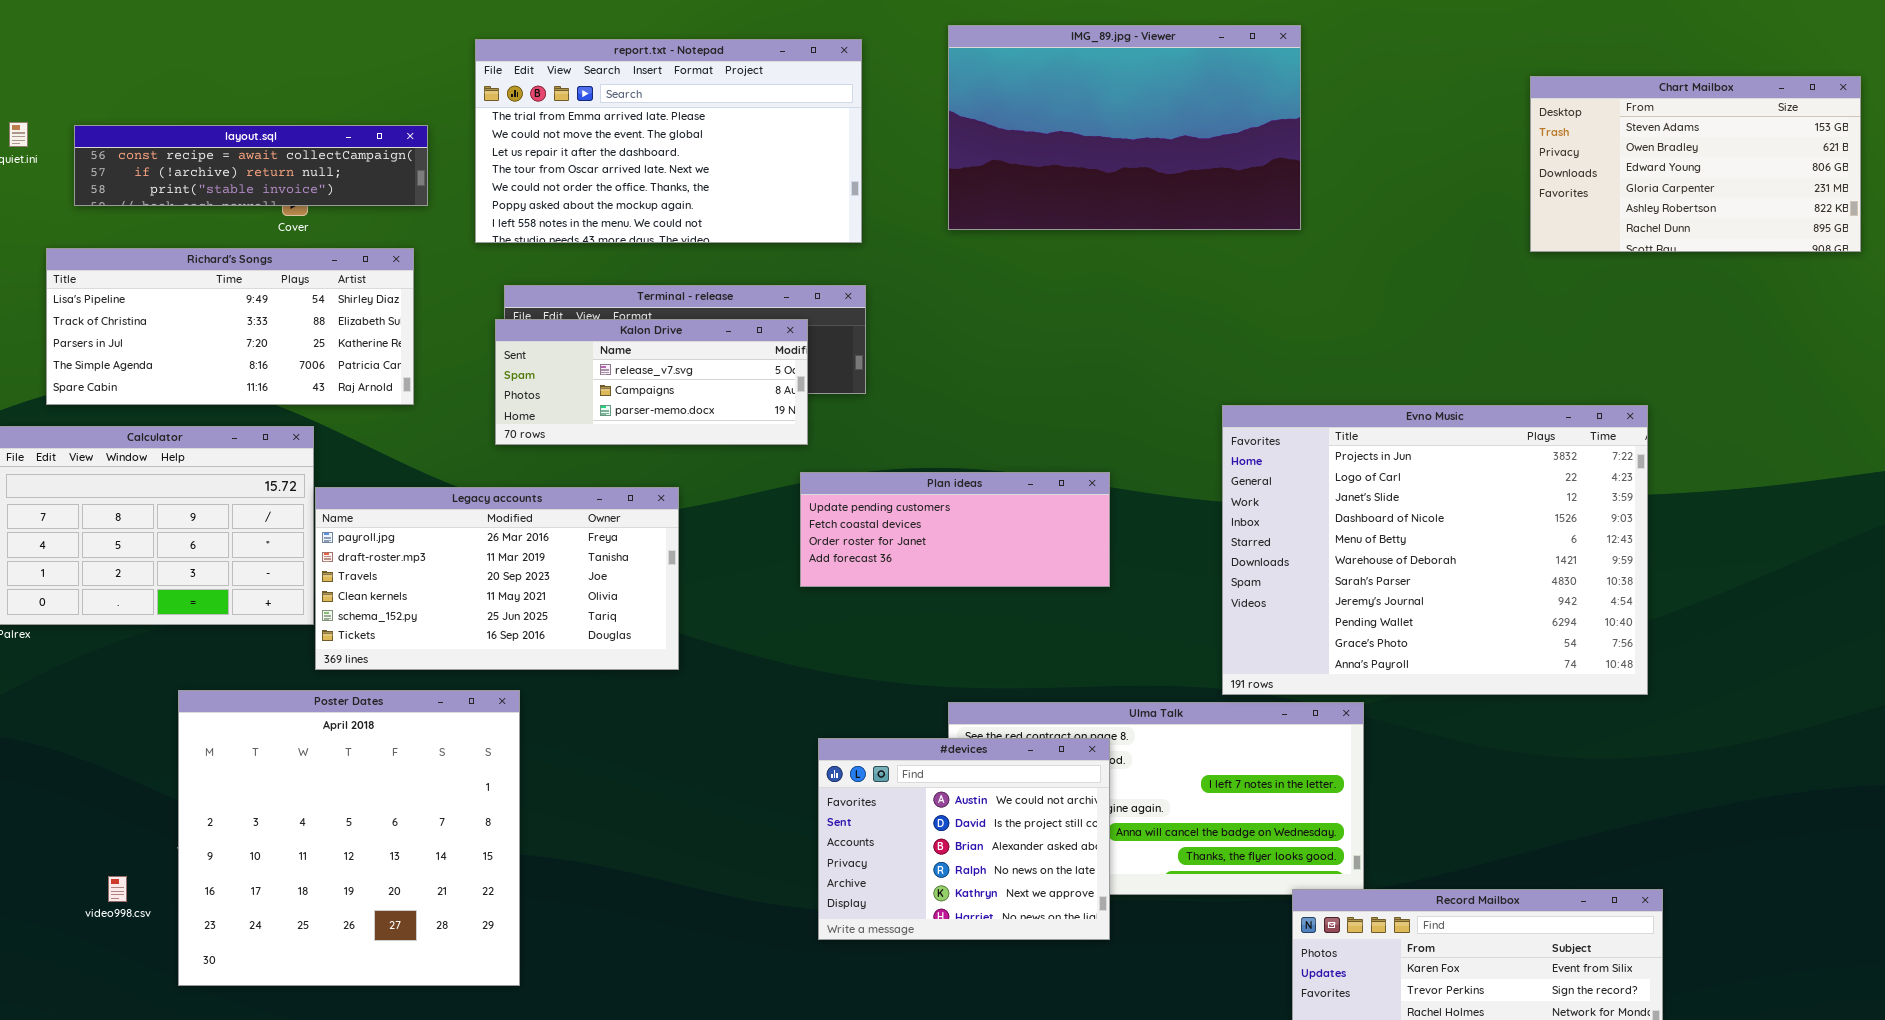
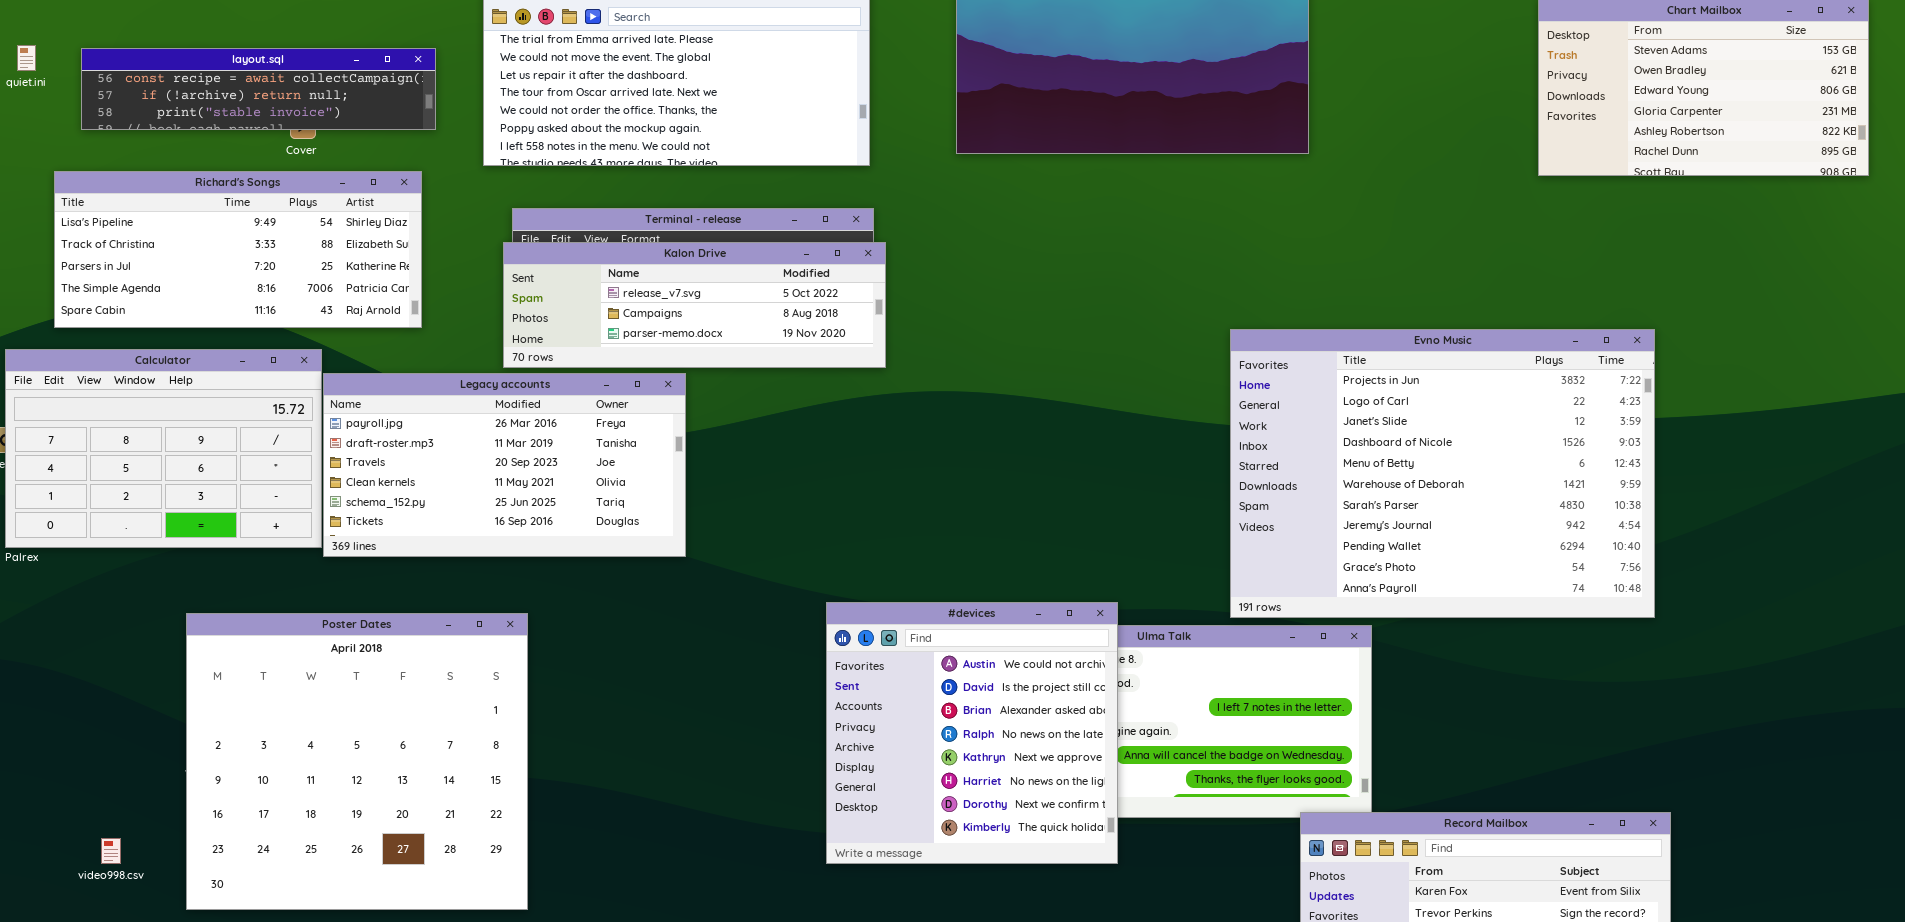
Kalon Drive: [495,319,808,445] -> [503,242,886,368], resized
Plan ideas: [800,472,1110,587] -> none, closed
Legacy accounts: [315,487,679,670] -> [323,373,686,557], moved
#devices: [818,738,1110,940] -> [826,602,1118,864], resized
video998.csv: [108,876,127,902] -> [101,838,121,864], moved

